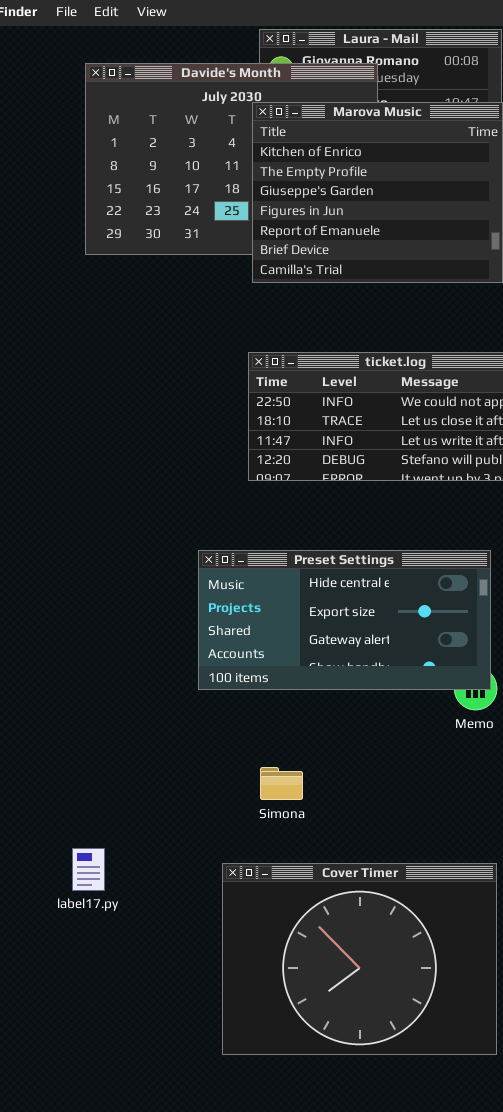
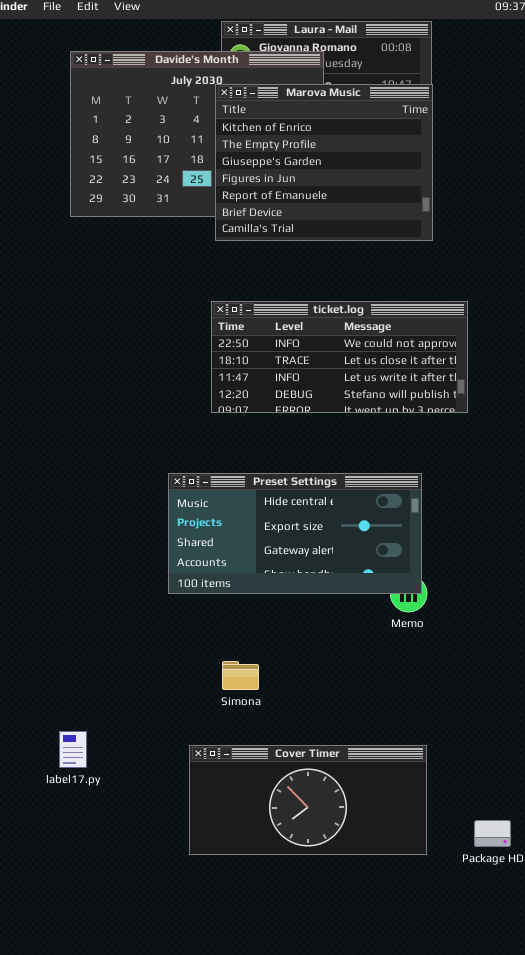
Cover Timer: [222,863,497,1055] -> [189,745,427,855], resized

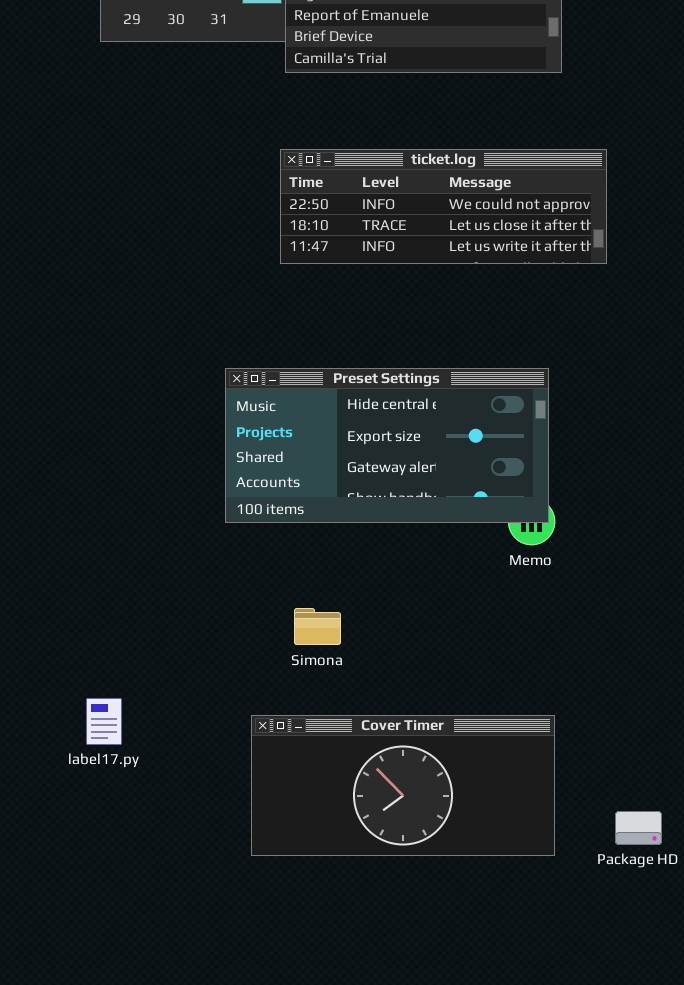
ticket.log: [211,301,468,413] -> [280,149,607,264], resized

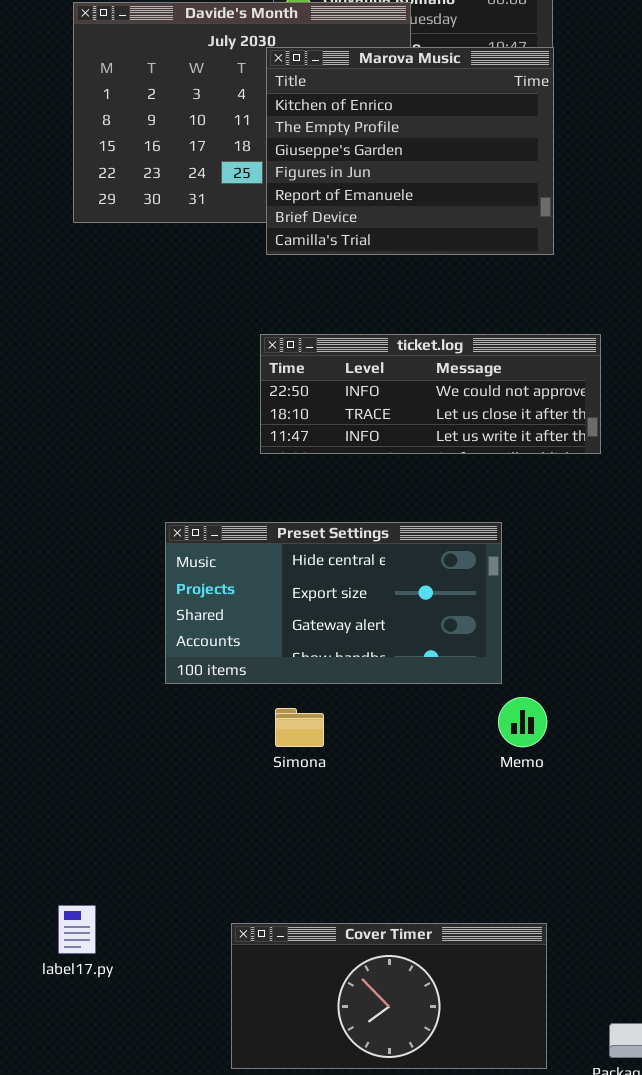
Preset Settings: [225,368,549,523] -> [165,522,502,684], moved
Simona: [294,608,341,645] -> [275,708,324,747], moved

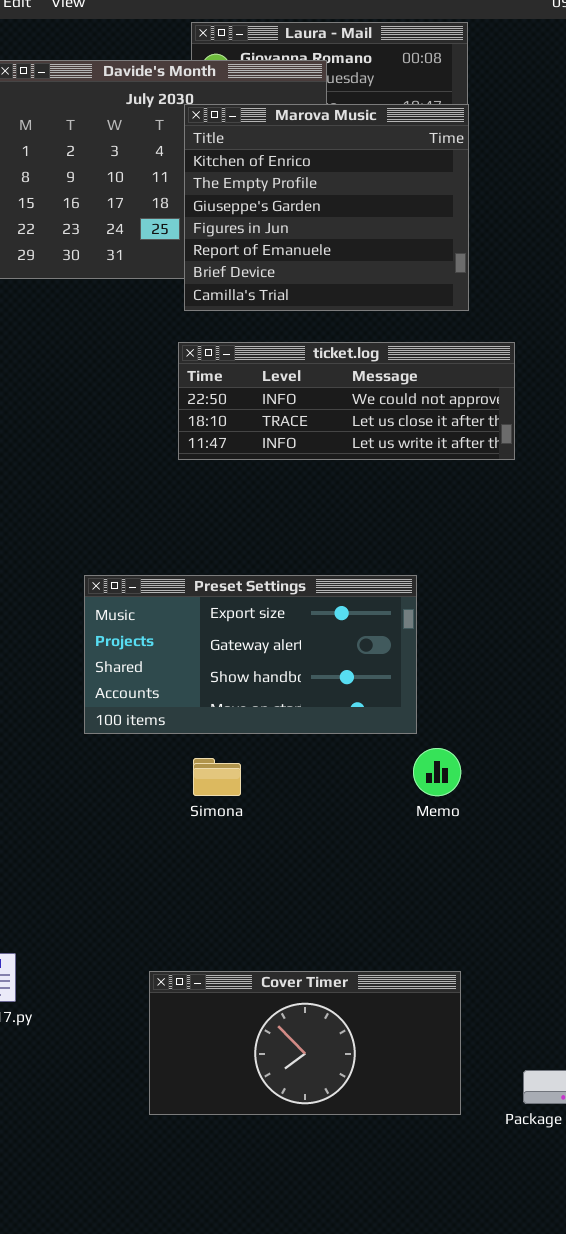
ticket.log: [260,334,601,454] -> [178,342,515,460], moved
Preset Settings: [165,522,502,684] -> [84,575,417,734], scrolled down 1 row

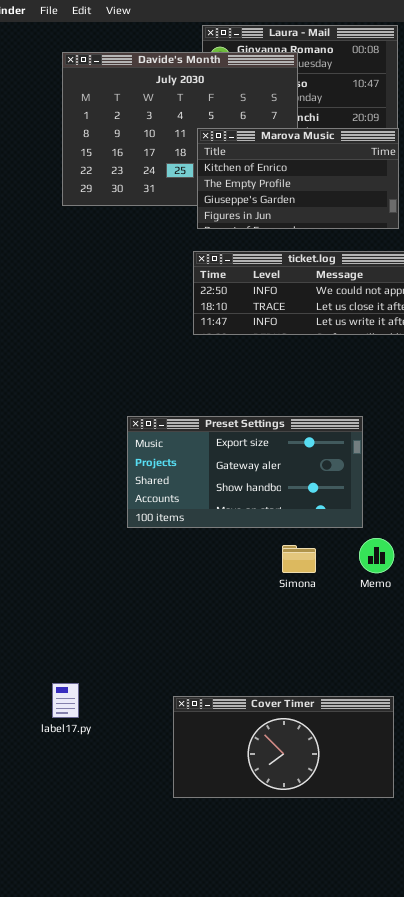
Marova Music: [184,104,469,311] -> [197,128,399,229], resized
Simona: [193,758,241,796] -> [282,545,316,573], moved

